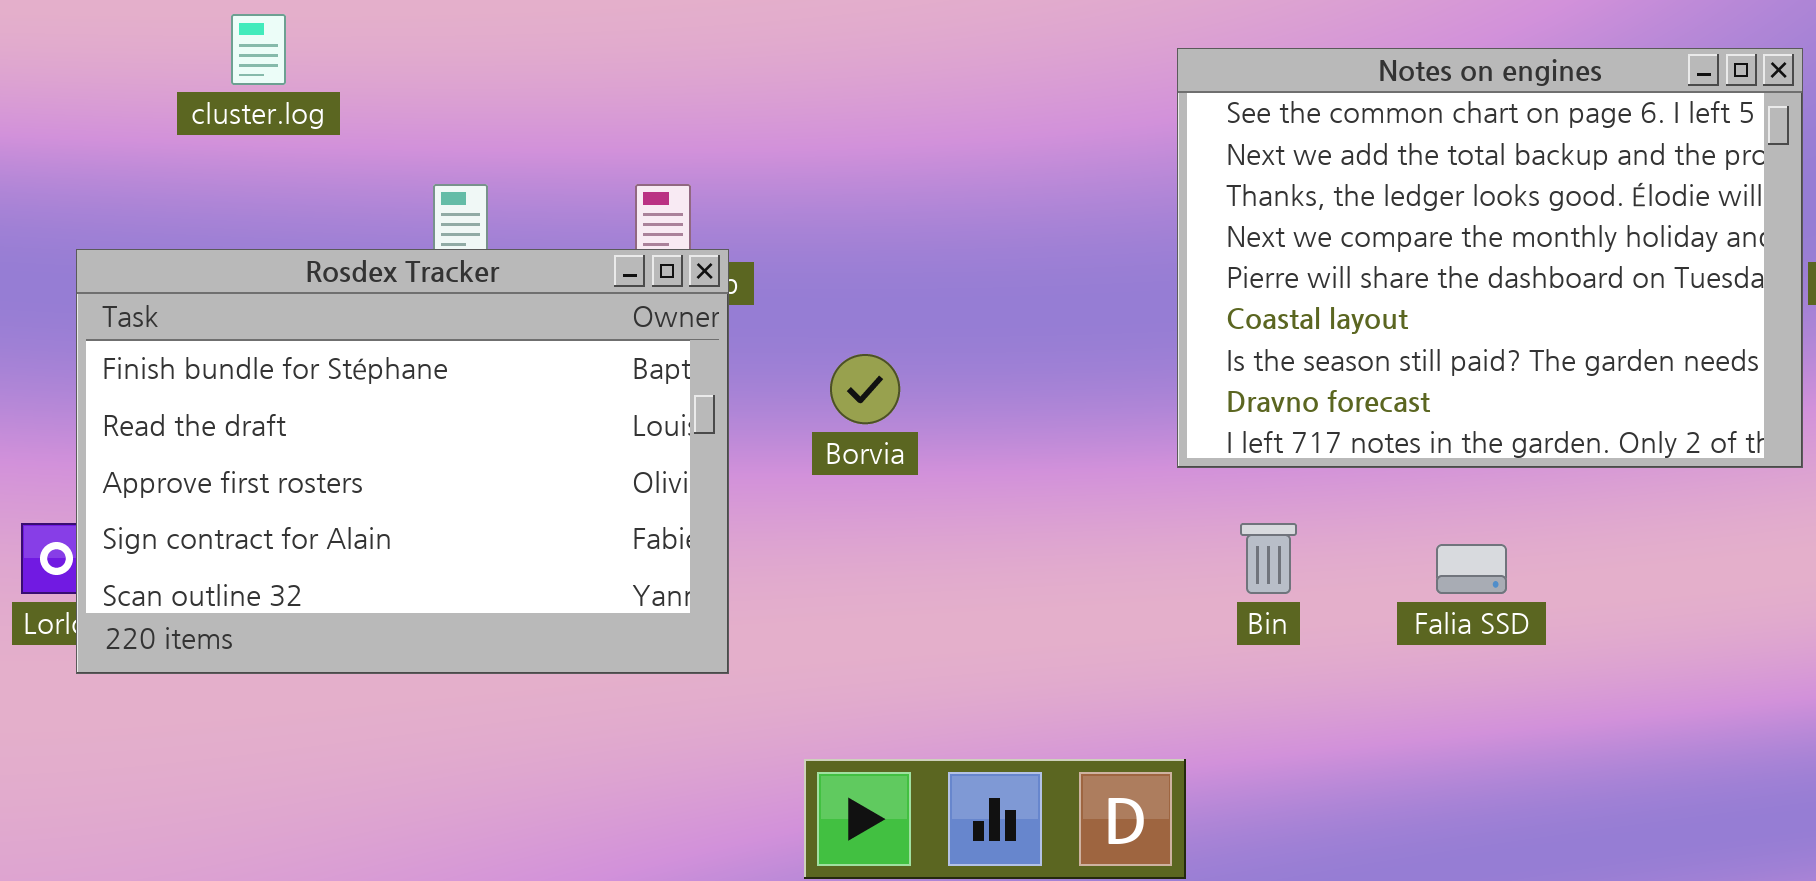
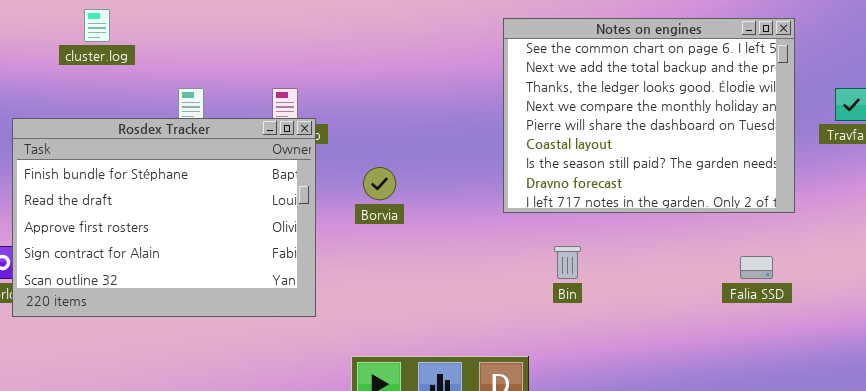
Notes on engines: [1177,48,1803,468] -> [503,18,795,213], moved
Falia SSD: [1436,544,1507,594] -> [740,256,773,279], moved

